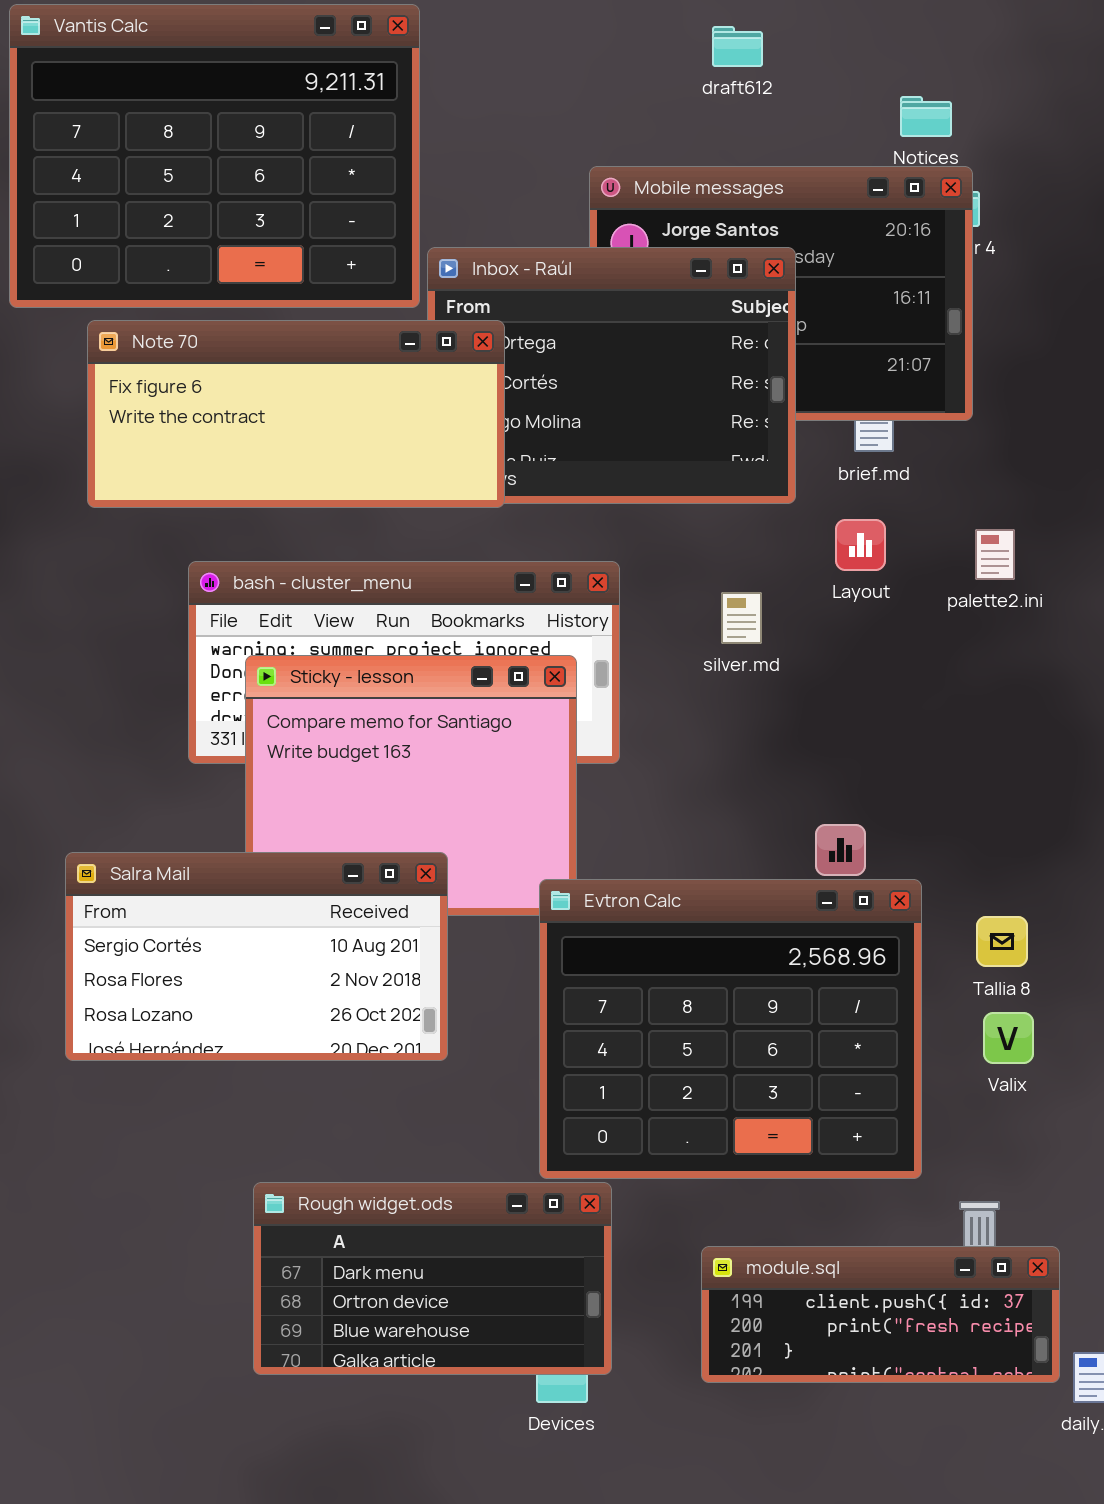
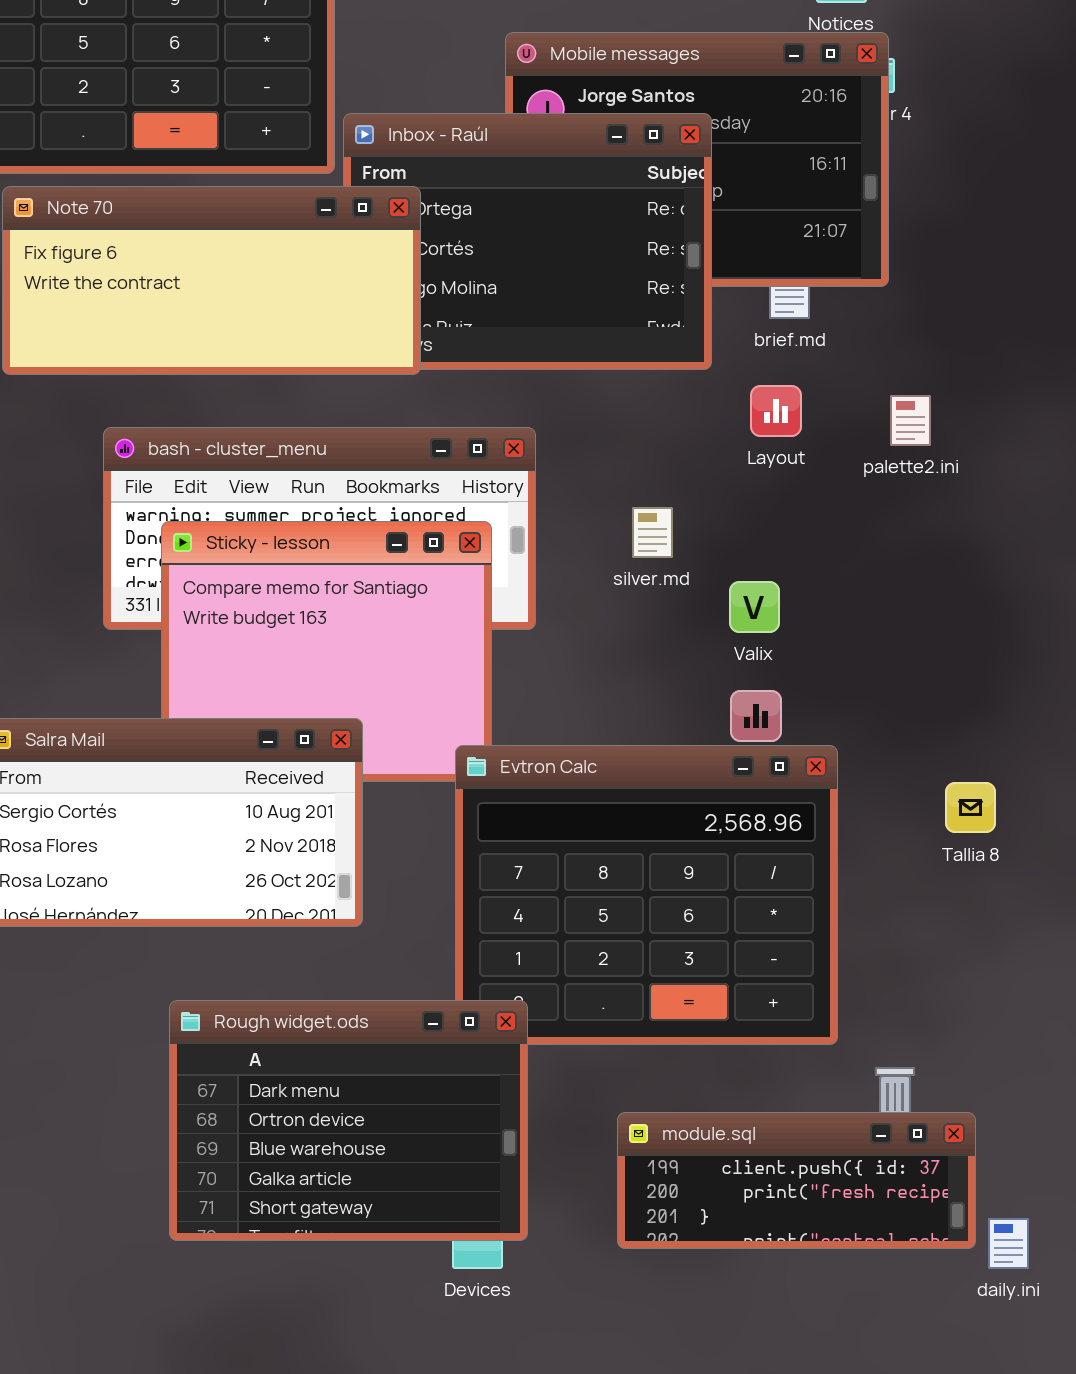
silver.md: [721,592,762,644] -> [632,507,673,558], moved
Tallia 8: [976,916,1028,967] -> [945,782,996,833], moved
Valix: [983,1012,1034,1064] -> [729,581,780,633], moved
Rough widget.ods: [253,1182,612,1375] -> [169,1000,528,1241], resized

